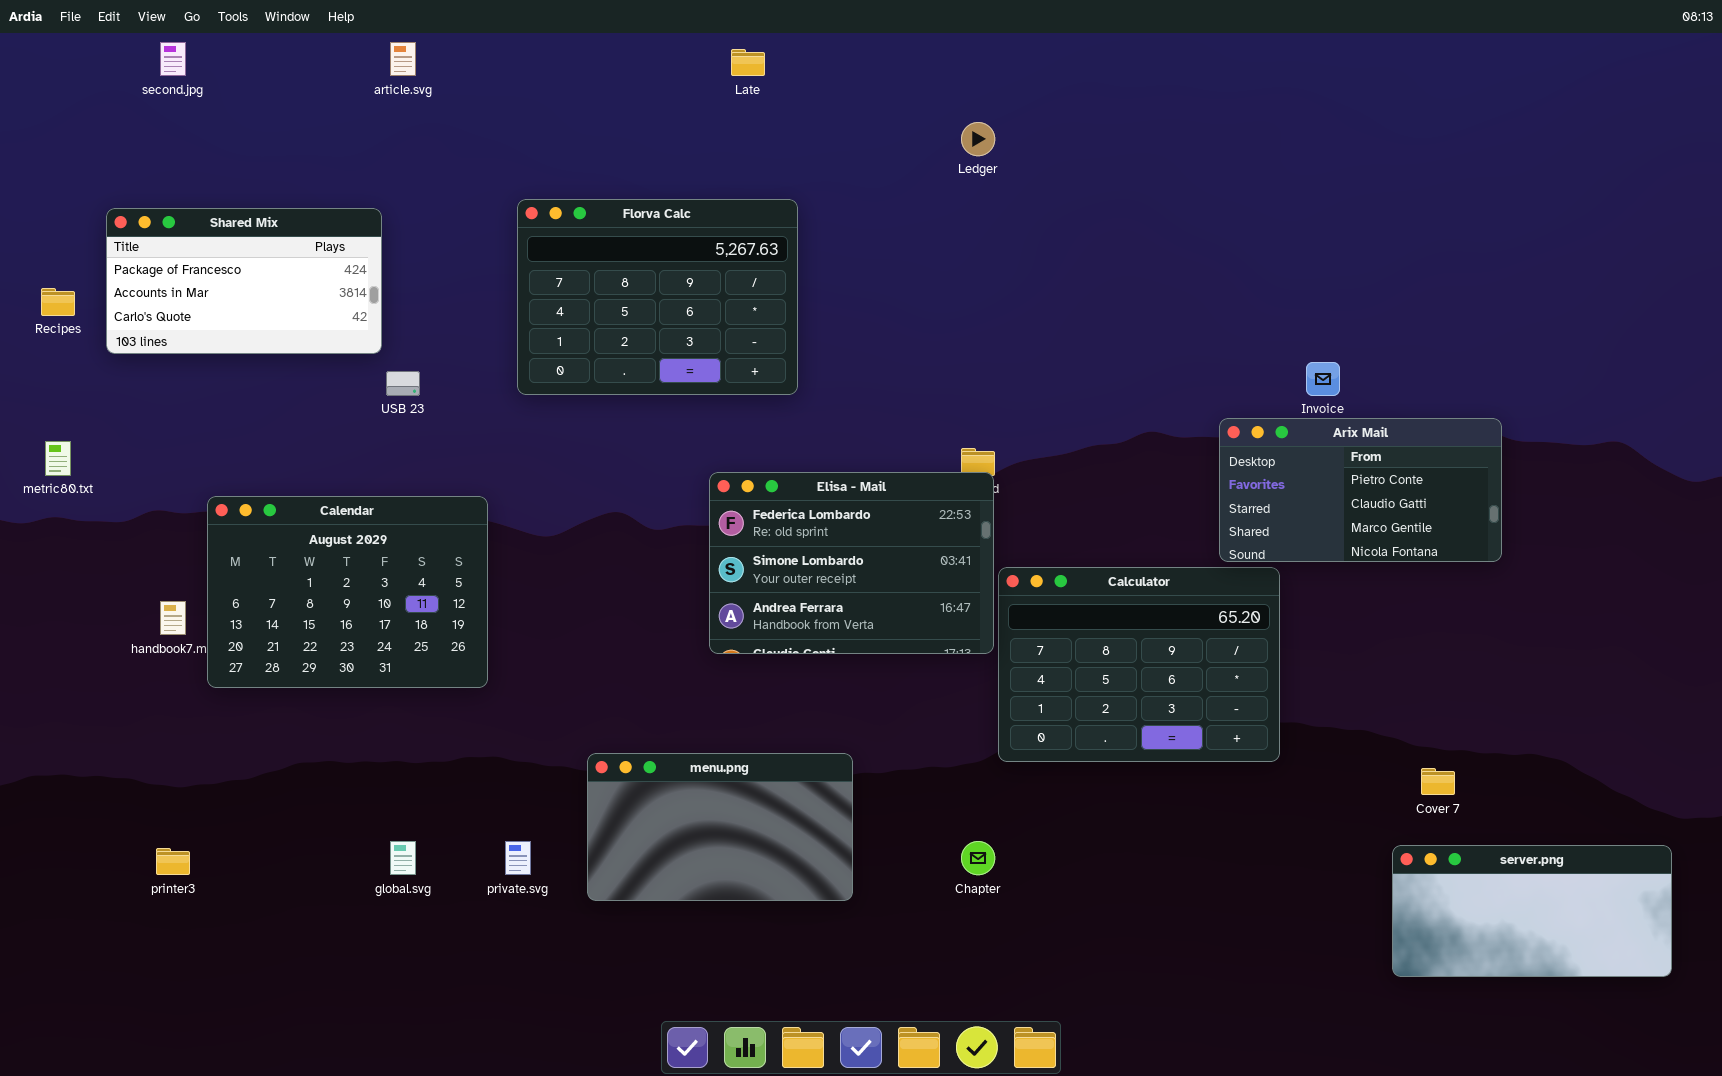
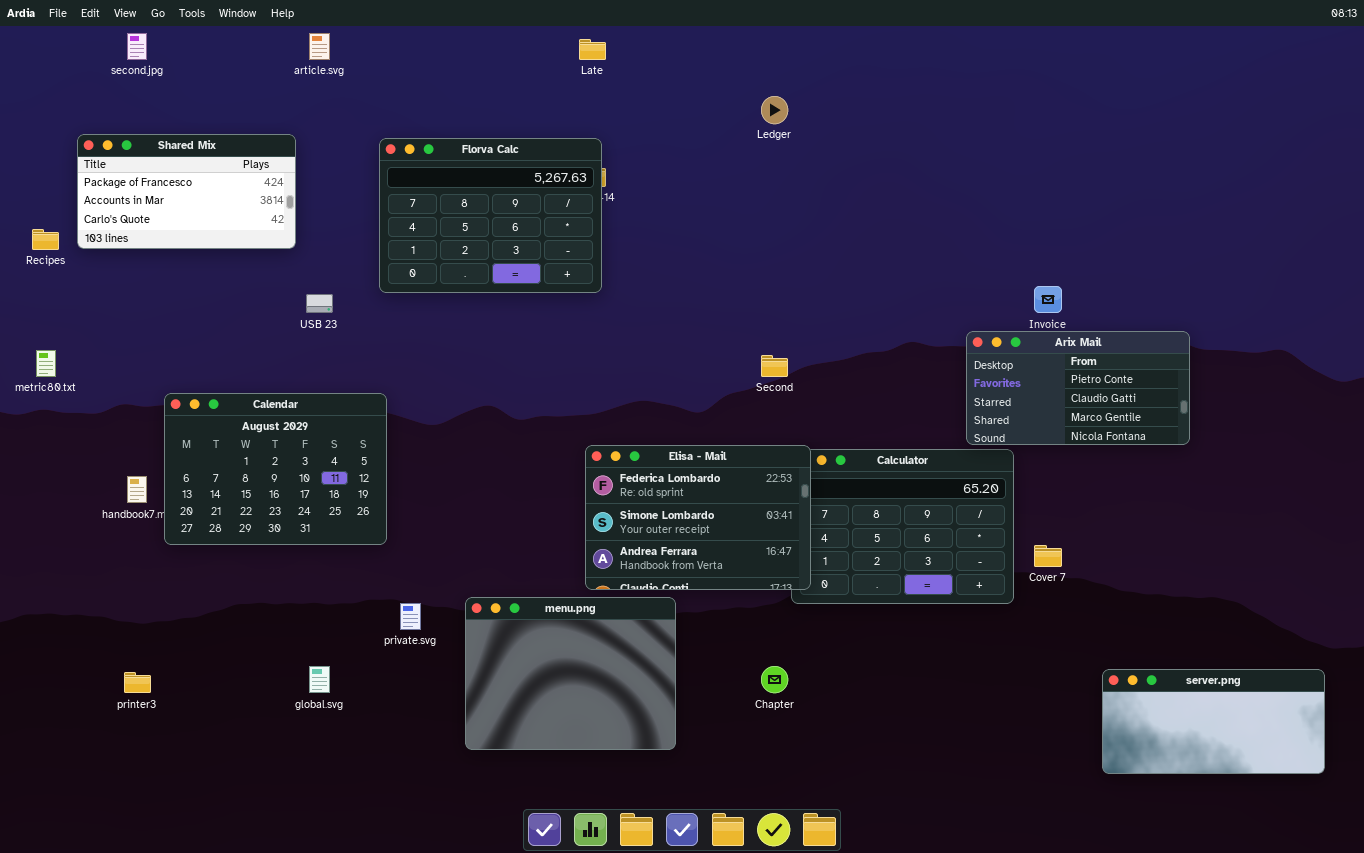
Florva Calc: [517,199,798,395] -> [379,138,602,293], moved
Shared Mix: [106,208,382,354] -> [77,134,296,249], moved
Elisa - Mail: [709,472,994,654] -> [585,445,811,590], moved
menu.png: [587,753,853,901] -> [465,597,676,750], resized
Cover 7: [1421,768,1455,795] -> [1034,545,1062,567], moved
private.svg: [505,841,531,875] -> [400,603,421,630], moved

